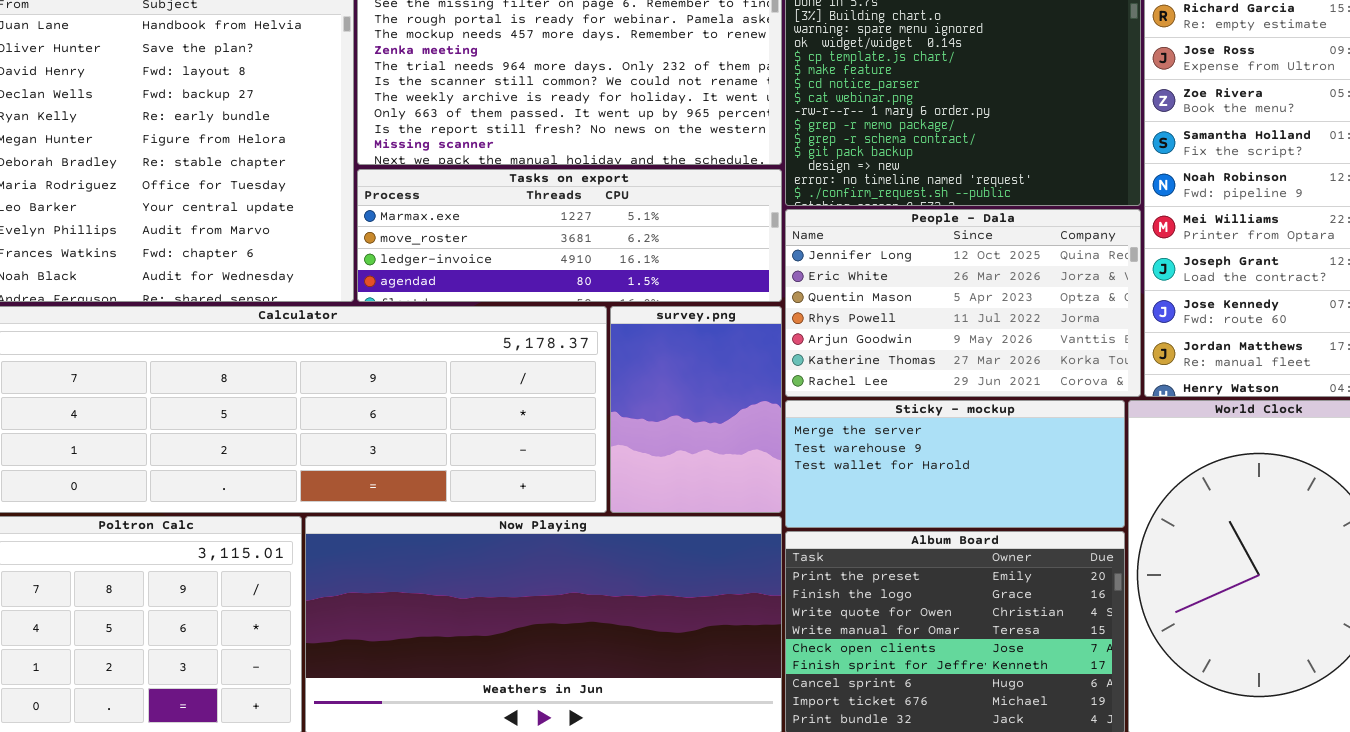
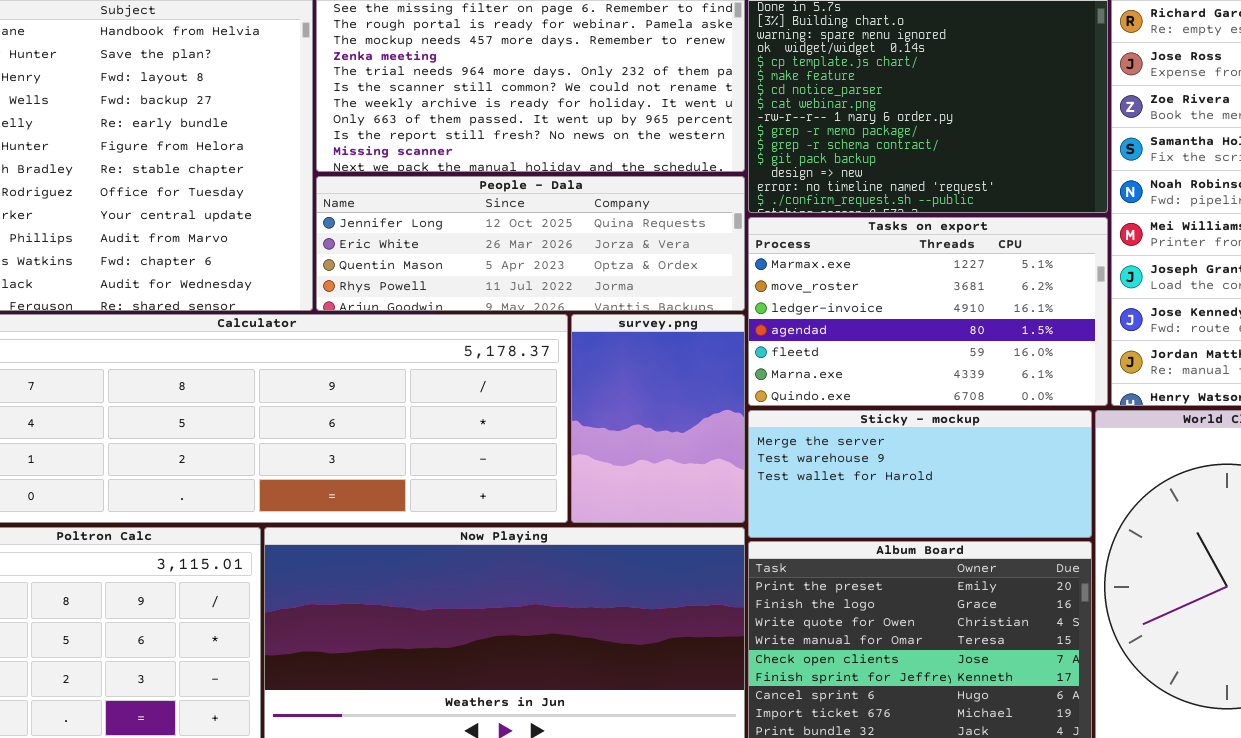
Tasks on export: [357,169,782,302] -> [748,217,1108,406], moved, resized
People - Dala: [785,209,1141,397] -> [316,176,745,311], moved, resized

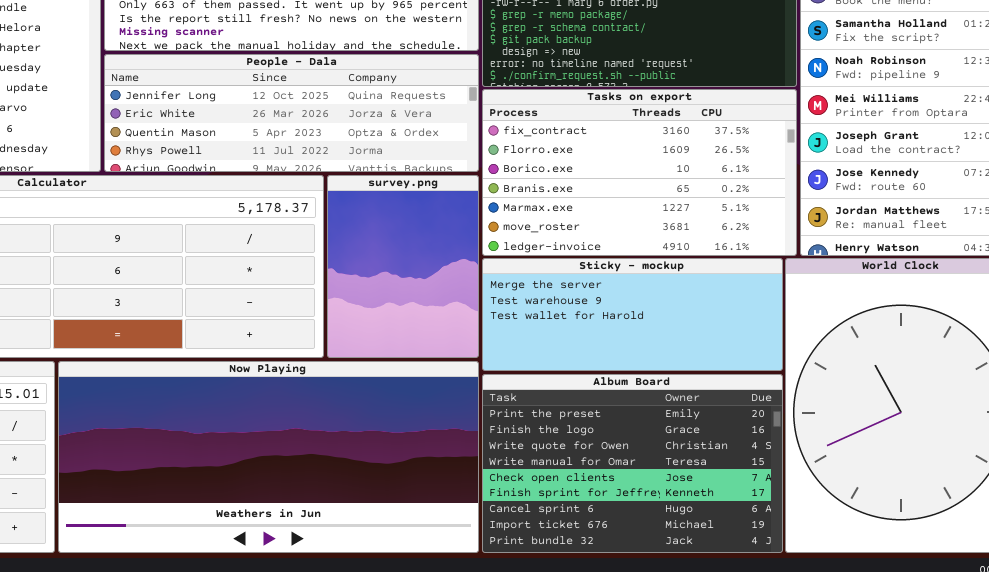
Tasks on export: [748,217,1108,406] -> [482,89,797,256], scrolled up 4 rows

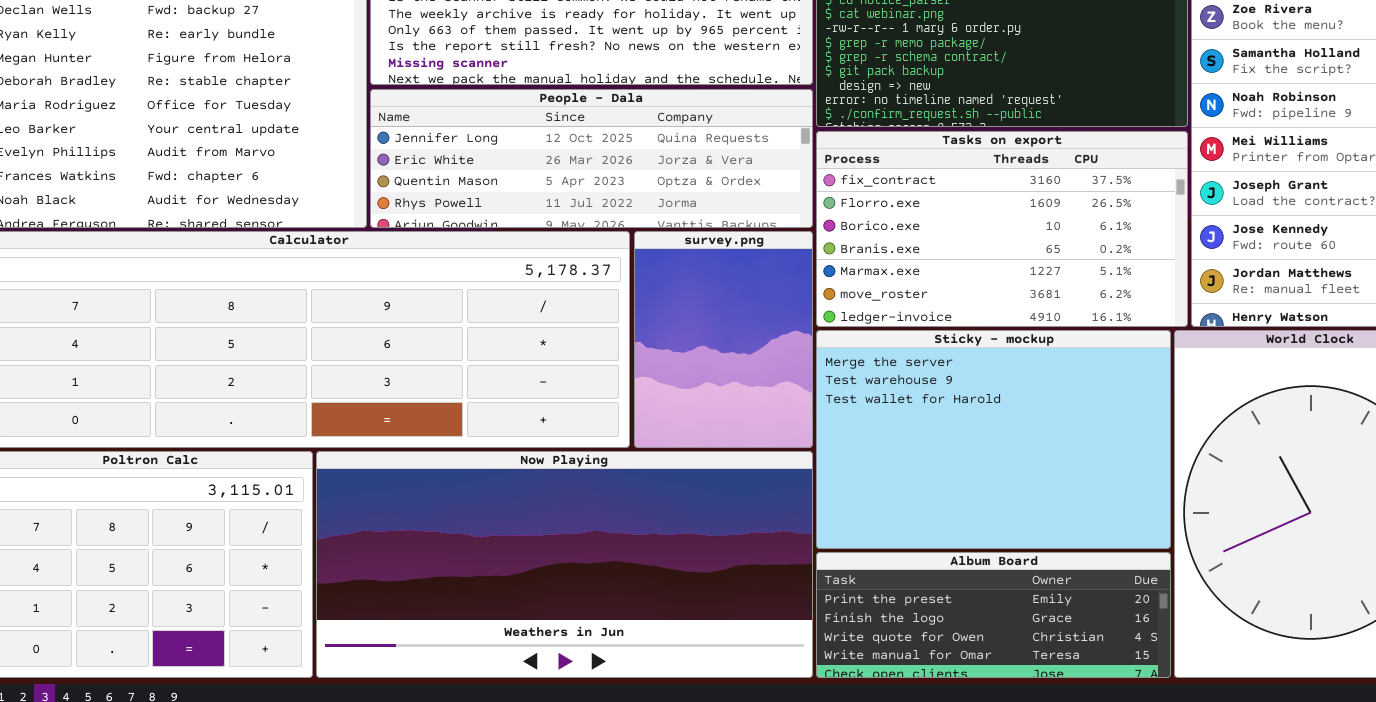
Sticky - mockup: [482,258,783,371] -> [816,330,1171,549], resized
Album Board: [482,374,783,553] -> [816,552,1171,678], resized

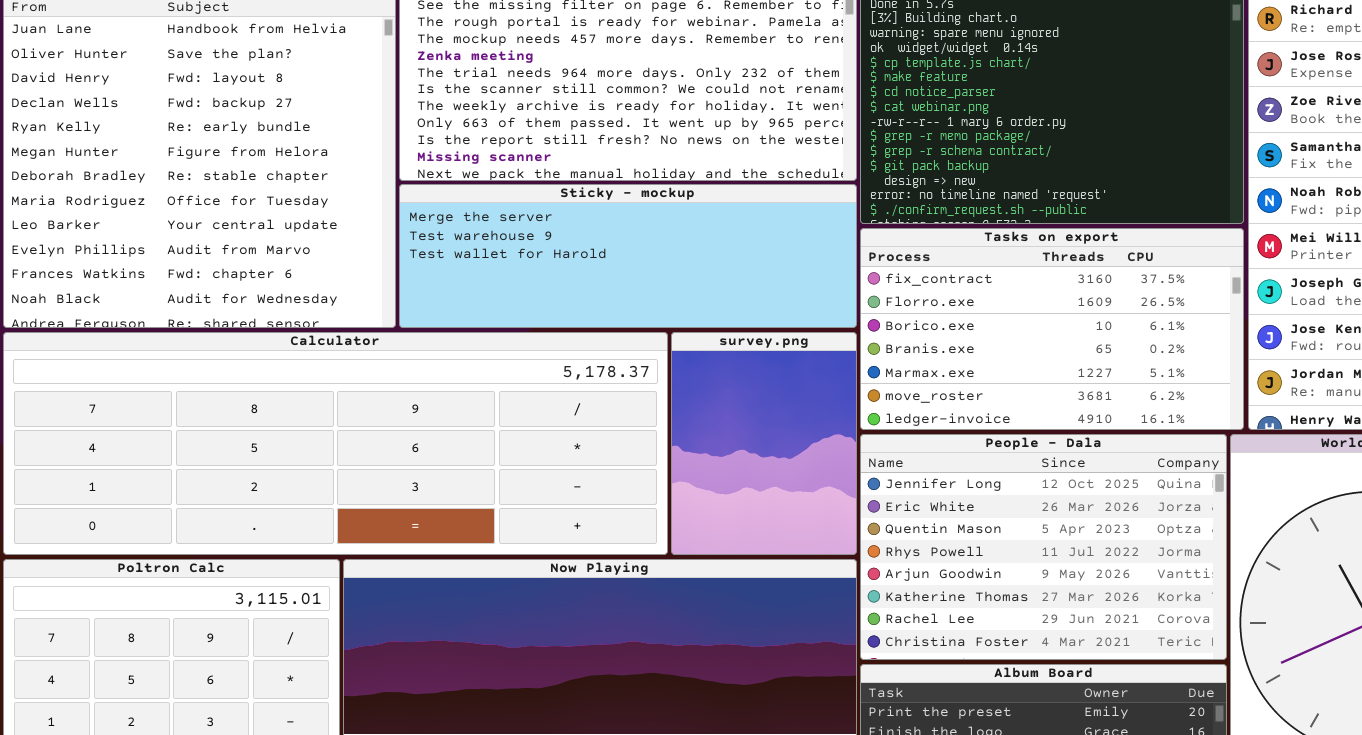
People - Dala: [370,89,813,228] -> [860,434,1227,660], moved, resized
Sticky - mockup: [816,330,1171,549] -> [399,184,857,328], moved, resized

